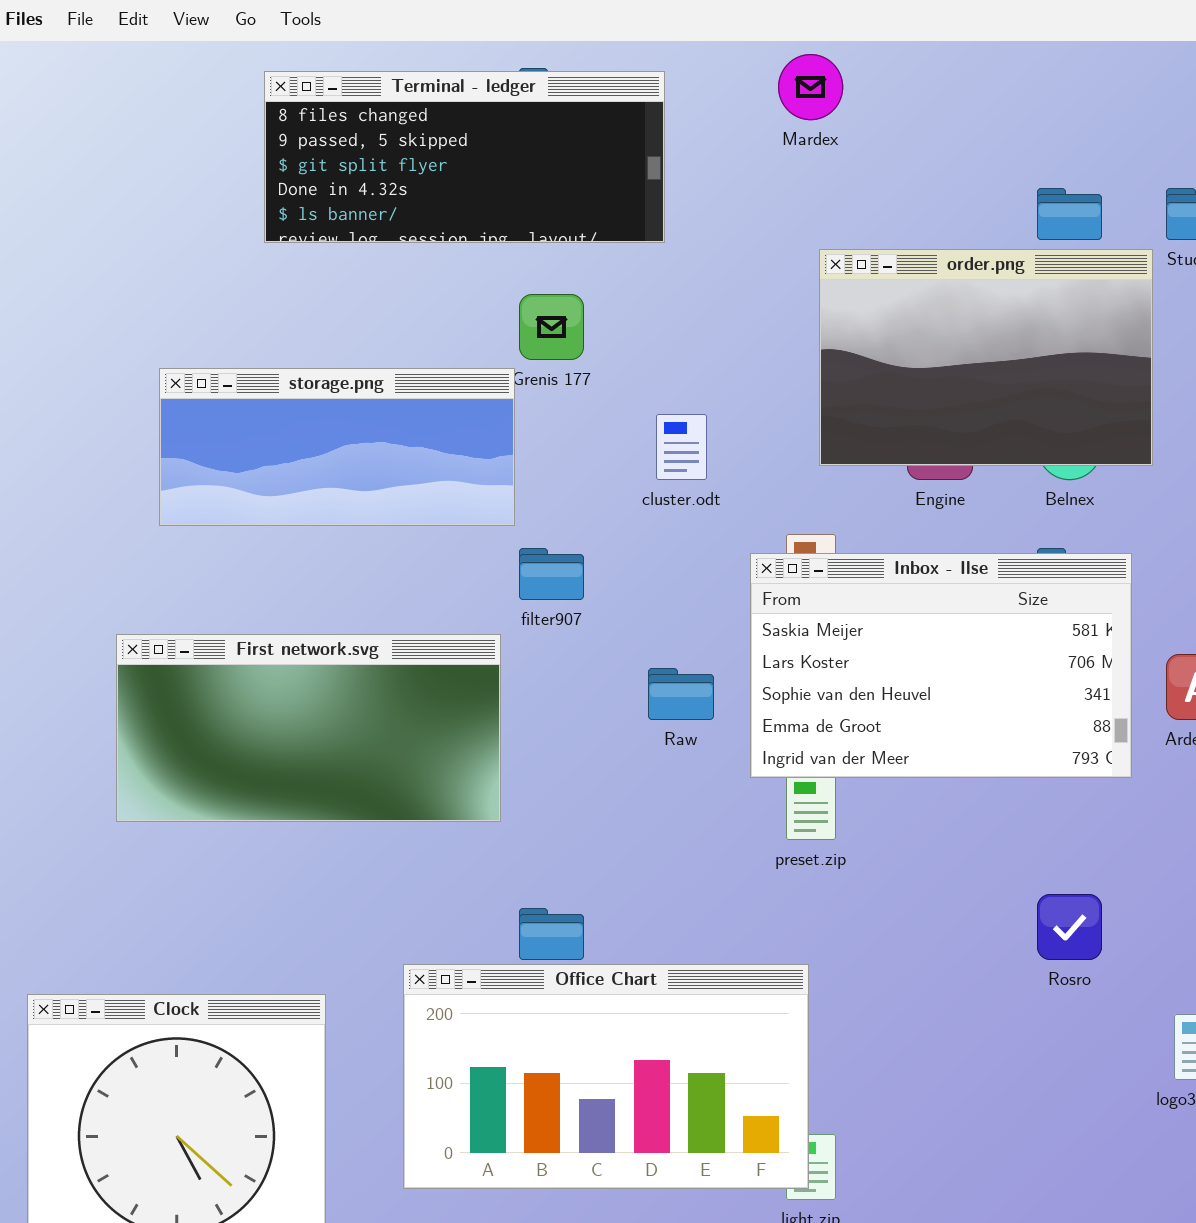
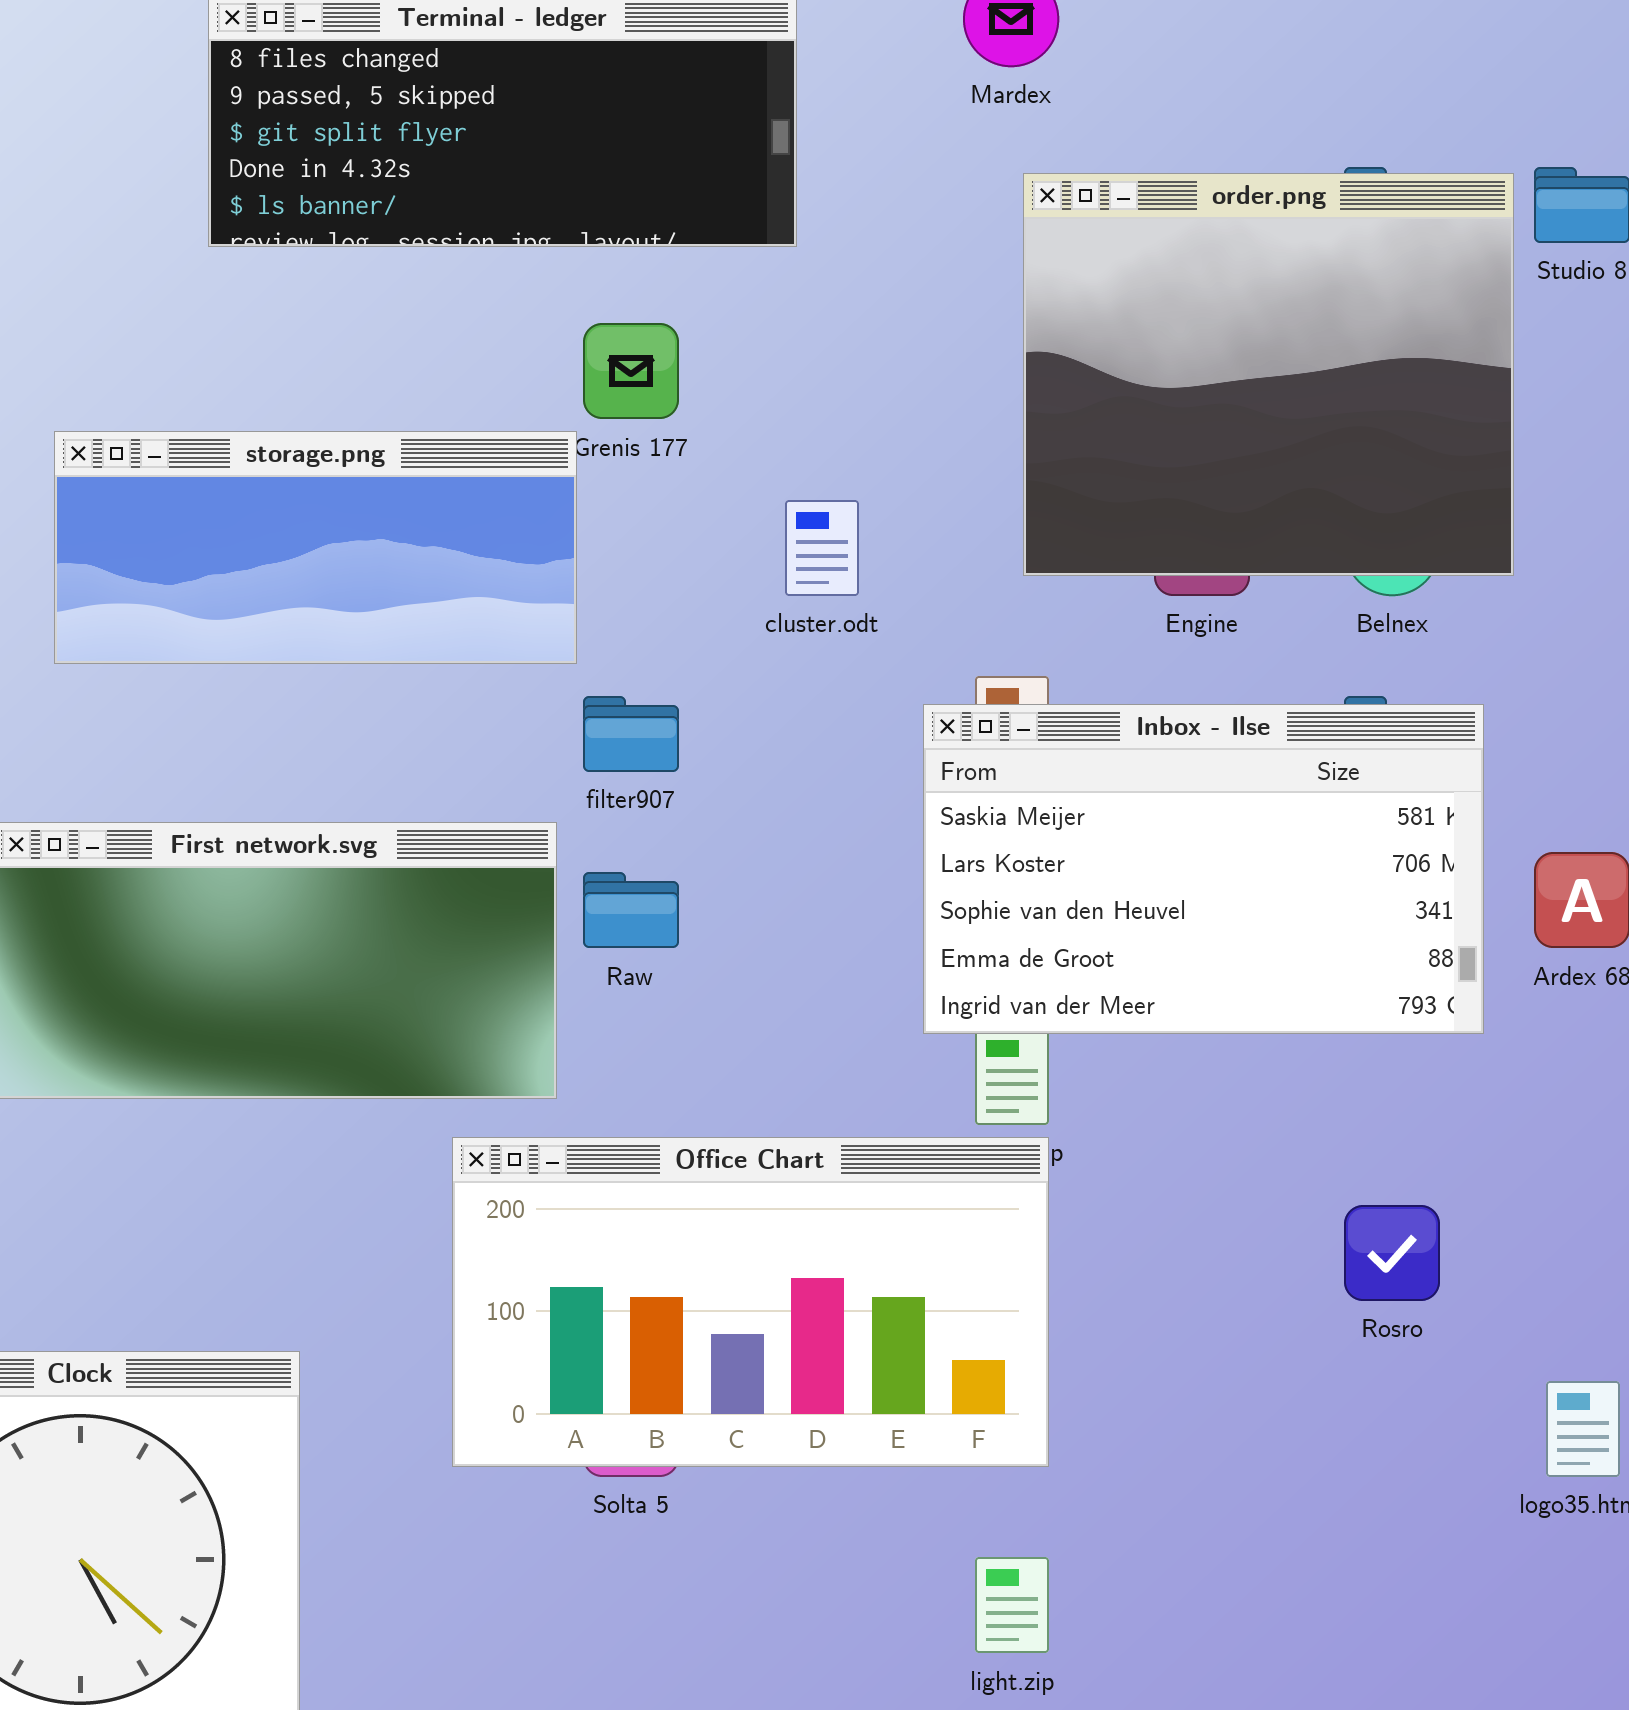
order.png: [819,249,1153,466] -> [1023,173,1514,576], resized
Raw: [648,668,714,720] -> [583,872,679,948], moved
Office Chart: [403,964,809,1189] -> [452,1137,1049,1467], moved

